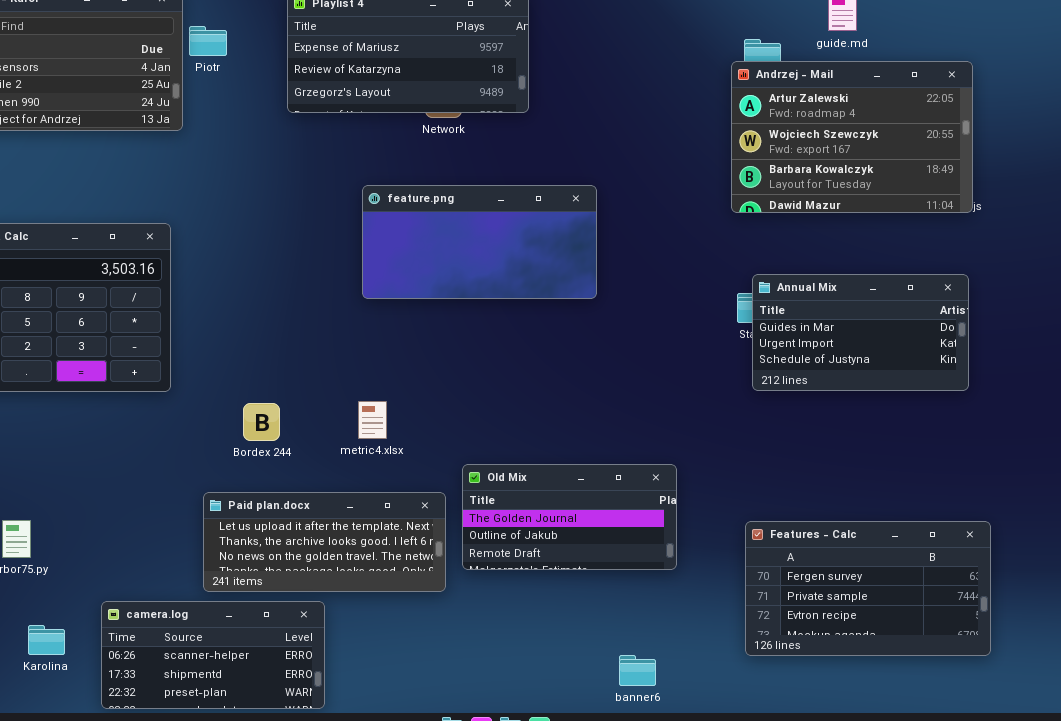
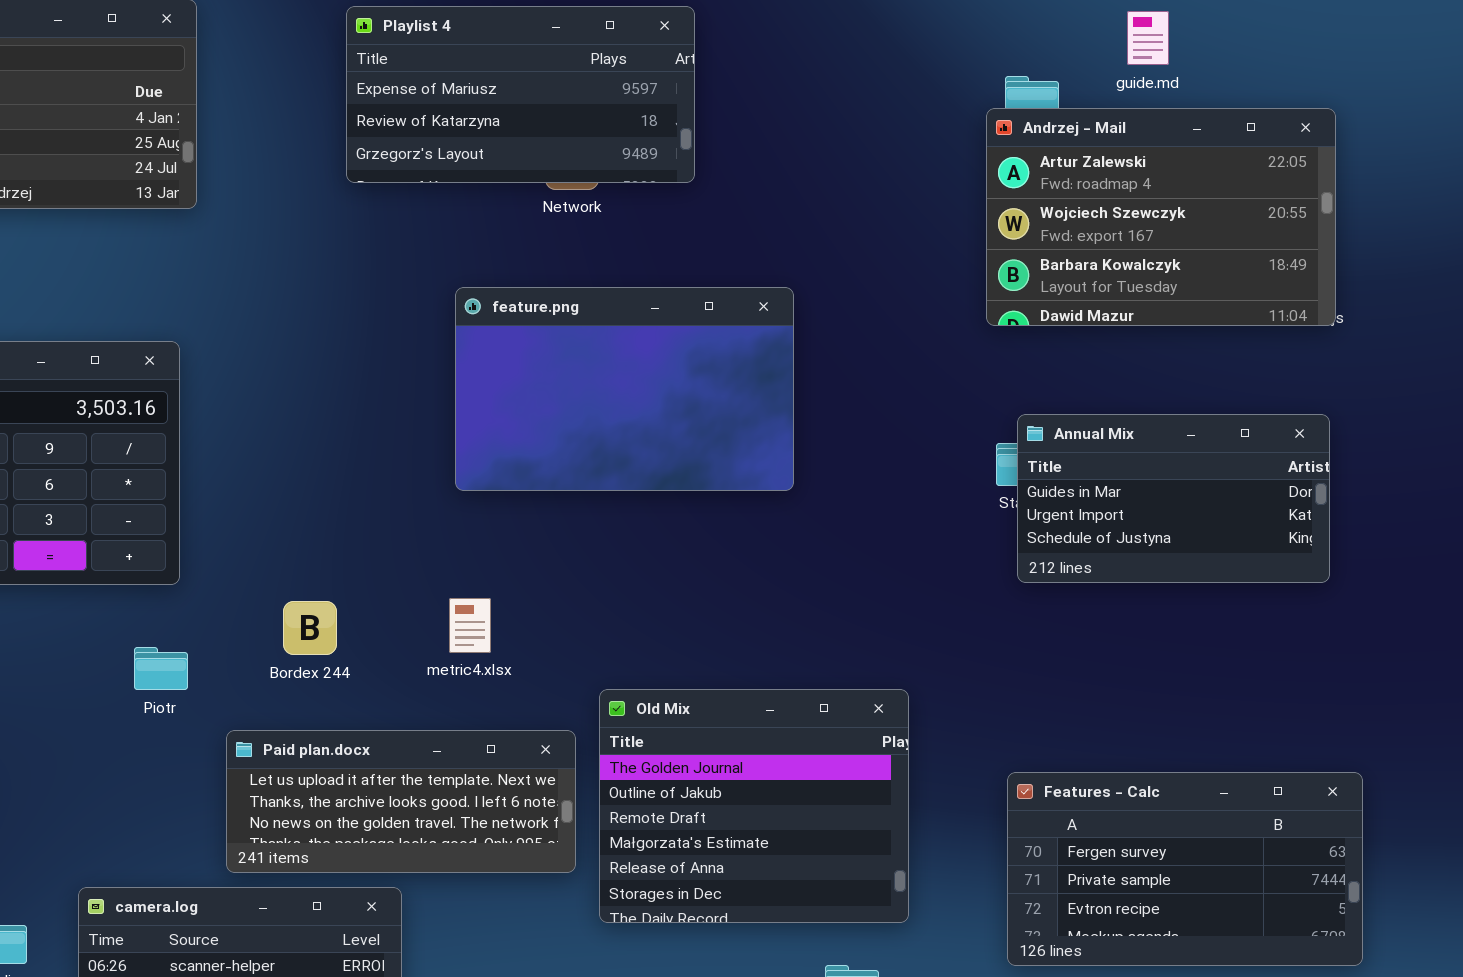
Piotr: [189,26,227,56] -> [134,647,188,690], moved
feature.png: [362,185,597,299] -> [455,287,794,491], resized
Old Mix: [462,464,677,570] -> [599,689,909,923], resized

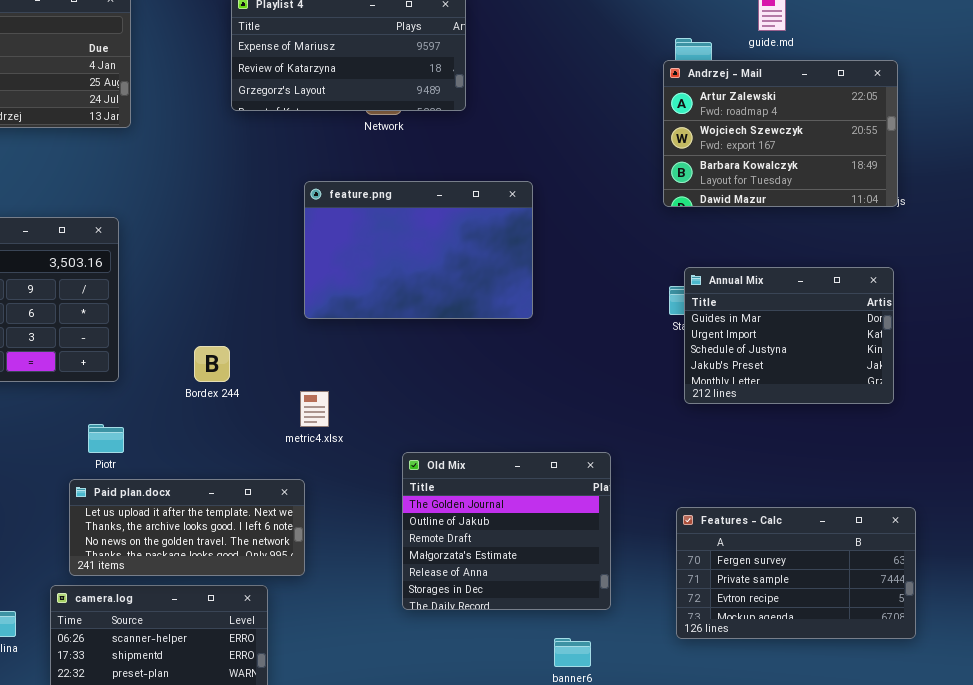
Annual Mix: [1017,414,1330,583] -> [684,267,894,404], resized
Bordex 244: [283,601,337,655] -> [194,346,230,382], moved
Paid plan.docx: [226,730,576,873] -> [69,479,305,576], moved

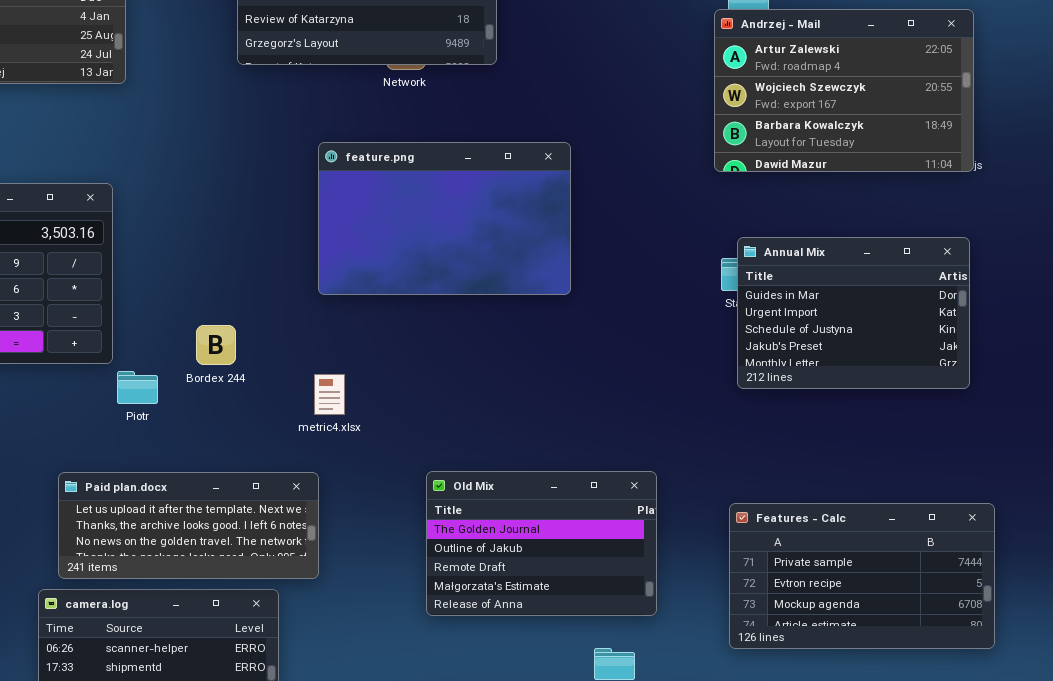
Piotr: [88,424,124,453] -> [117,371,158,404], moved
Old Mix: [402,452,611,610] -> [426,471,657,616], resized
Features - Calc: [676,507,916,639] -> [729,503,995,649], scrolled down 1 row

